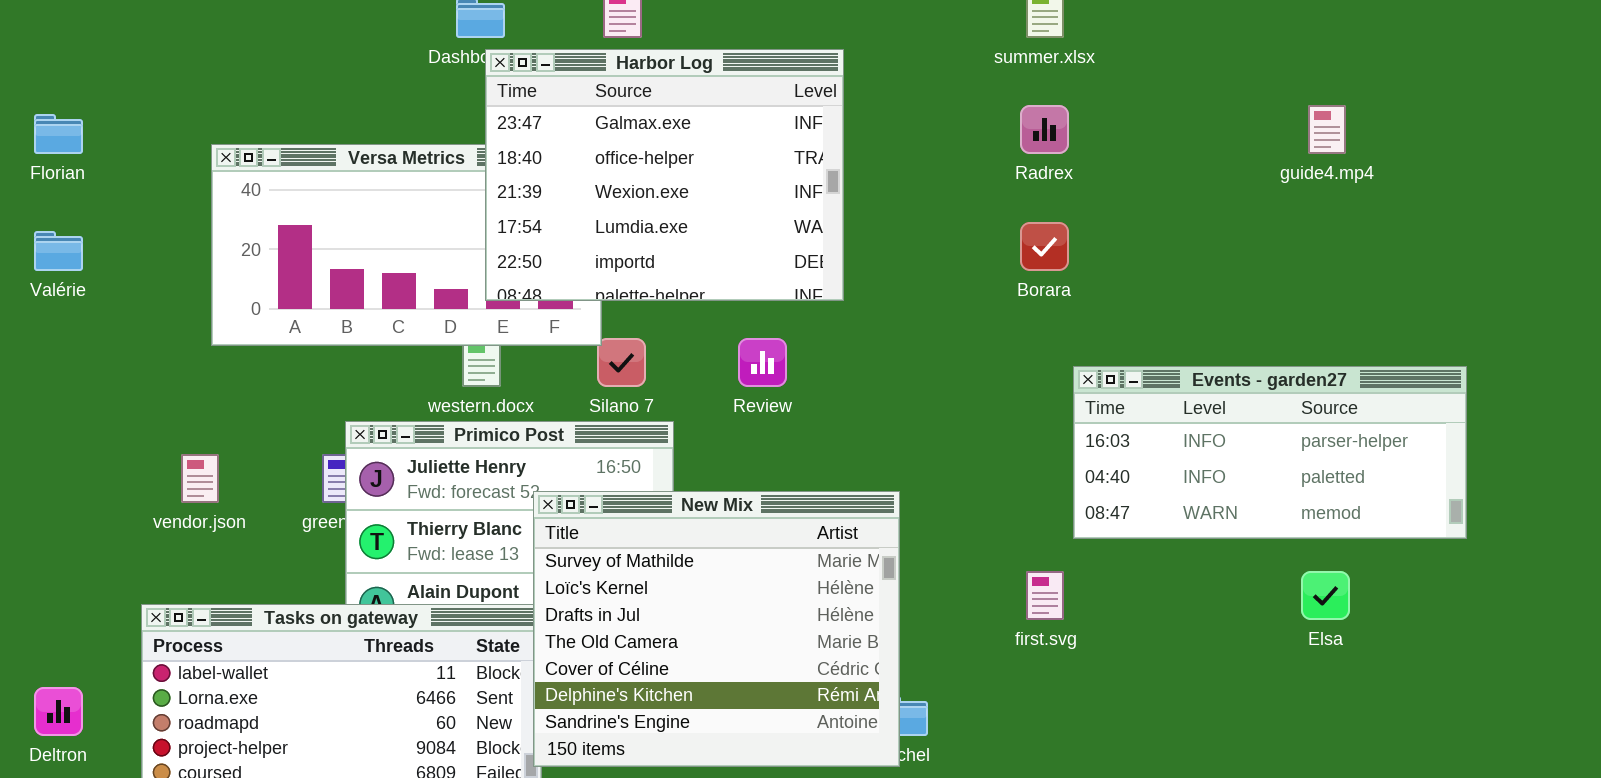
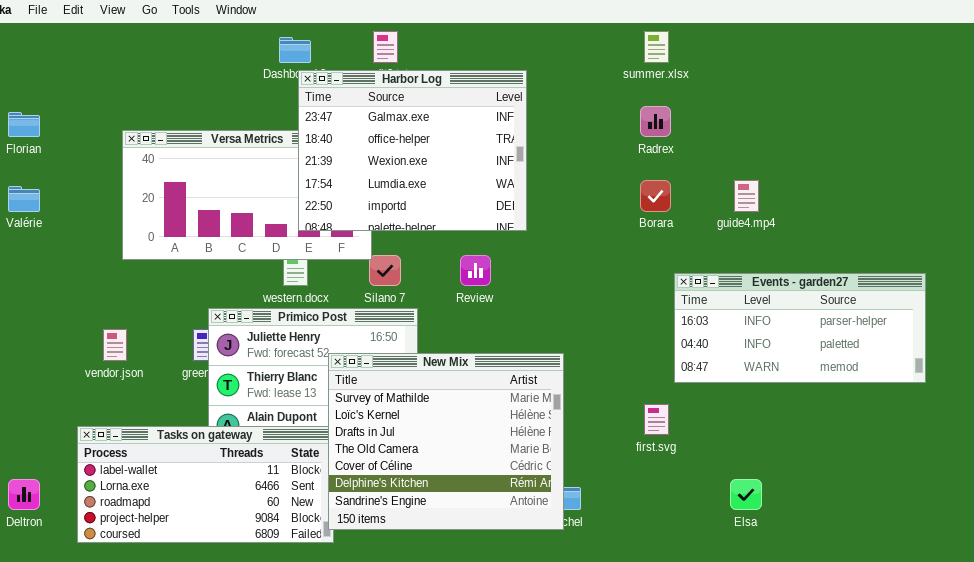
guide4.mp4: [1308,105,1346,154] -> [734,180,759,212], moved
Elsa: [1301,571,1350,620] -> [730,479,762,510], moved

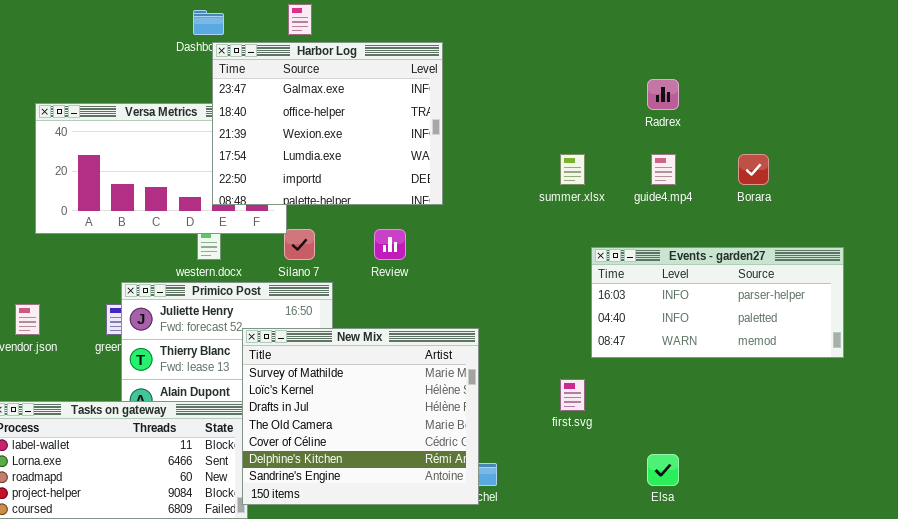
summer.xlsx: [644,31,669,63] -> [560,154,585,185], moved
Radrex: [640,106,671,137] -> [647,79,679,110], moved
Borara: [640,180,671,212] -> [738,154,769,185], moved

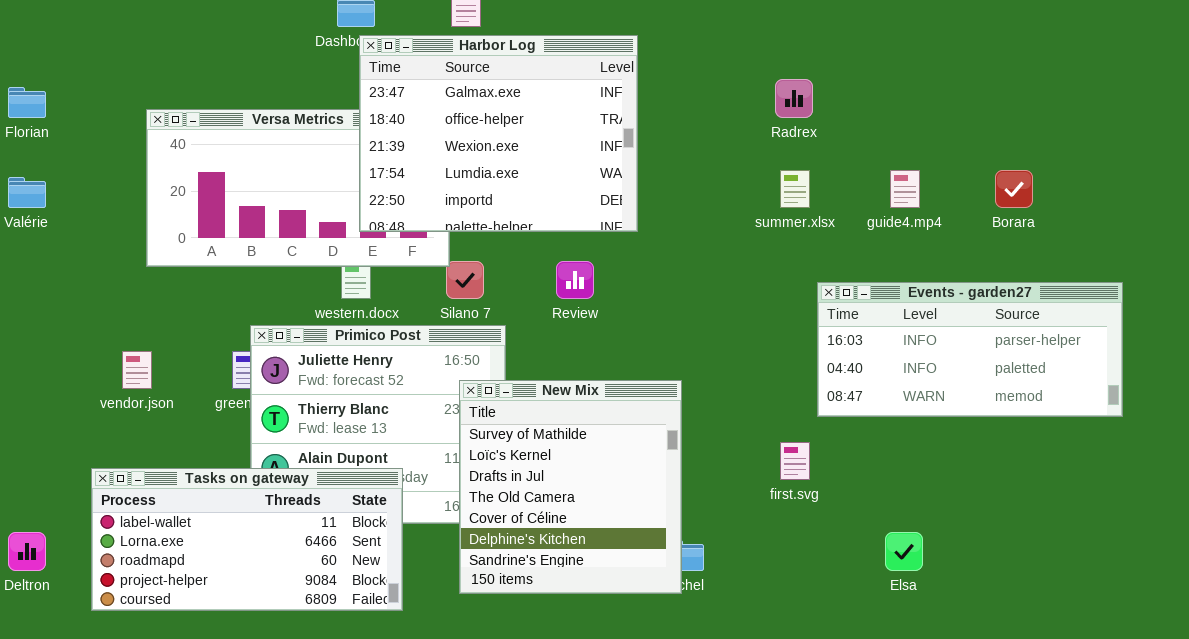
Radrex: [647,79,679,110] -> [775,79,813,118], moved
New Mix: [242,328,479,505] -> [459,380,682,594], resized

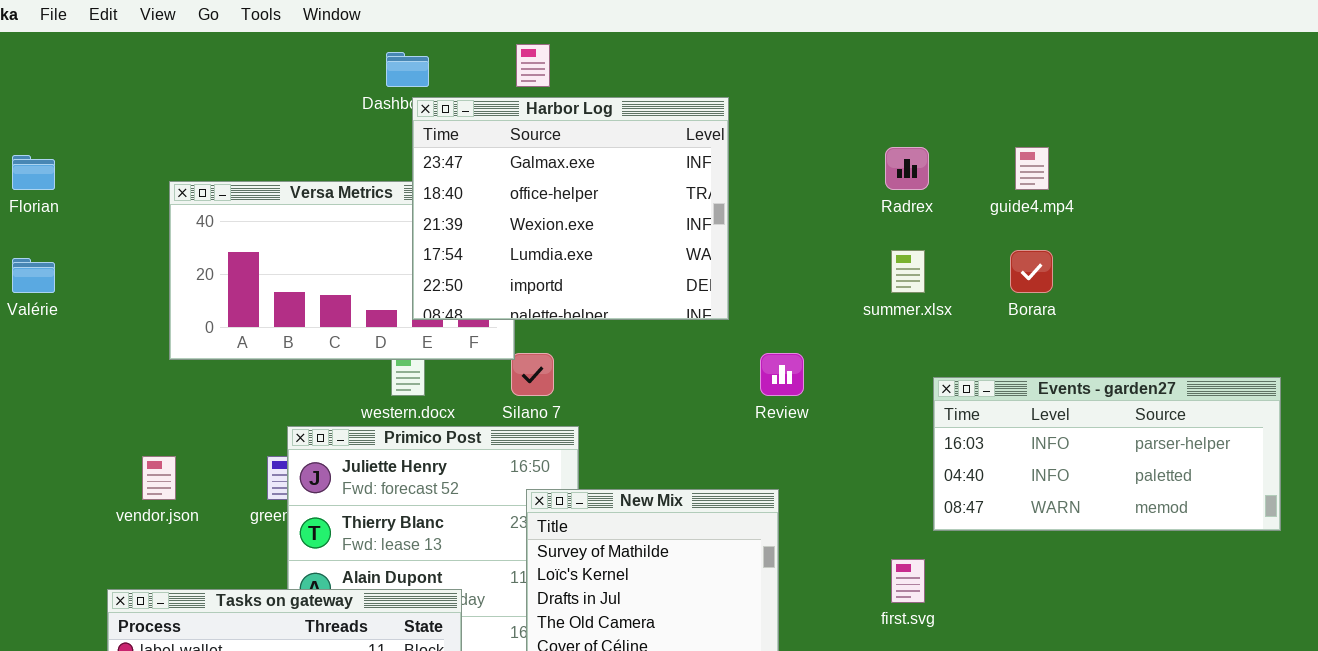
guide4.mp4: [890,170,920,208] -> [1015,147,1049,190], moved
Borara: [995,170,1033,208] -> [1010,250,1053,293], moved
Review: [556,261,594,299] -> [760,353,804,396], moved

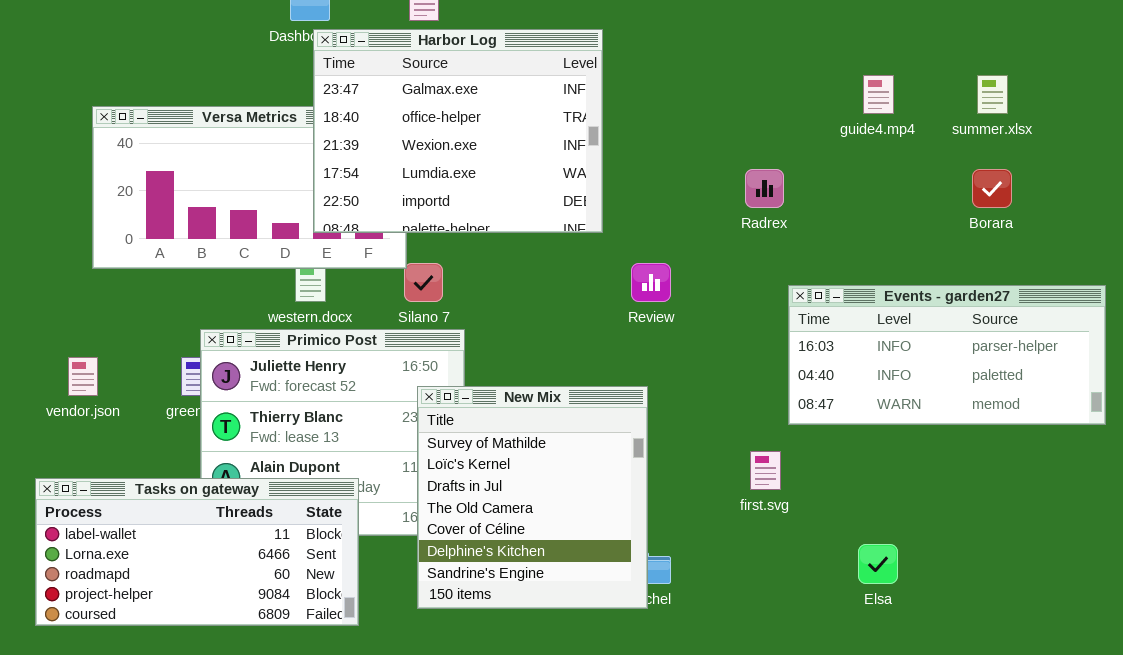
Radrex: [885,147,929,190] -> [745,169,784,208], moved
summer.xlsx: [891,250,925,293] -> [977,75,1008,114], moved
Borara: [1010,250,1053,293] -> [972,169,1012,208], moved

